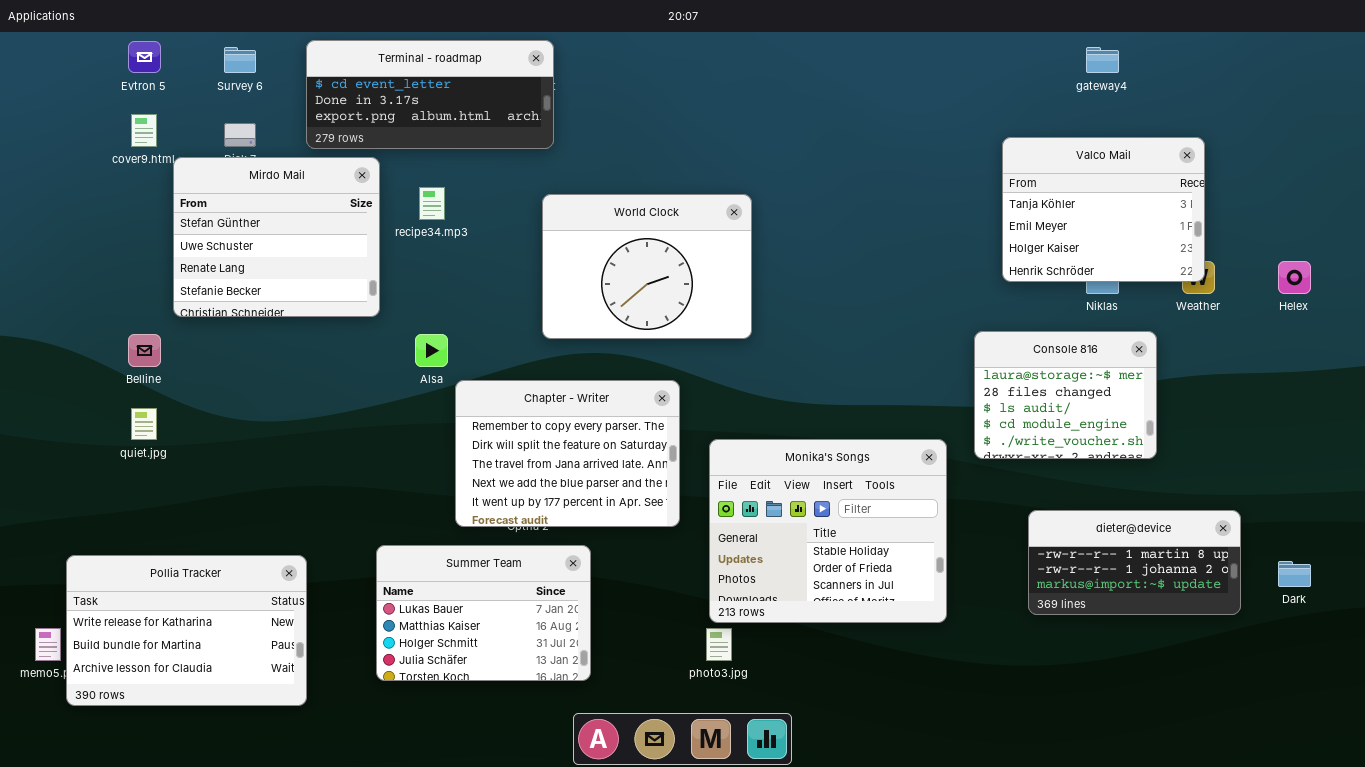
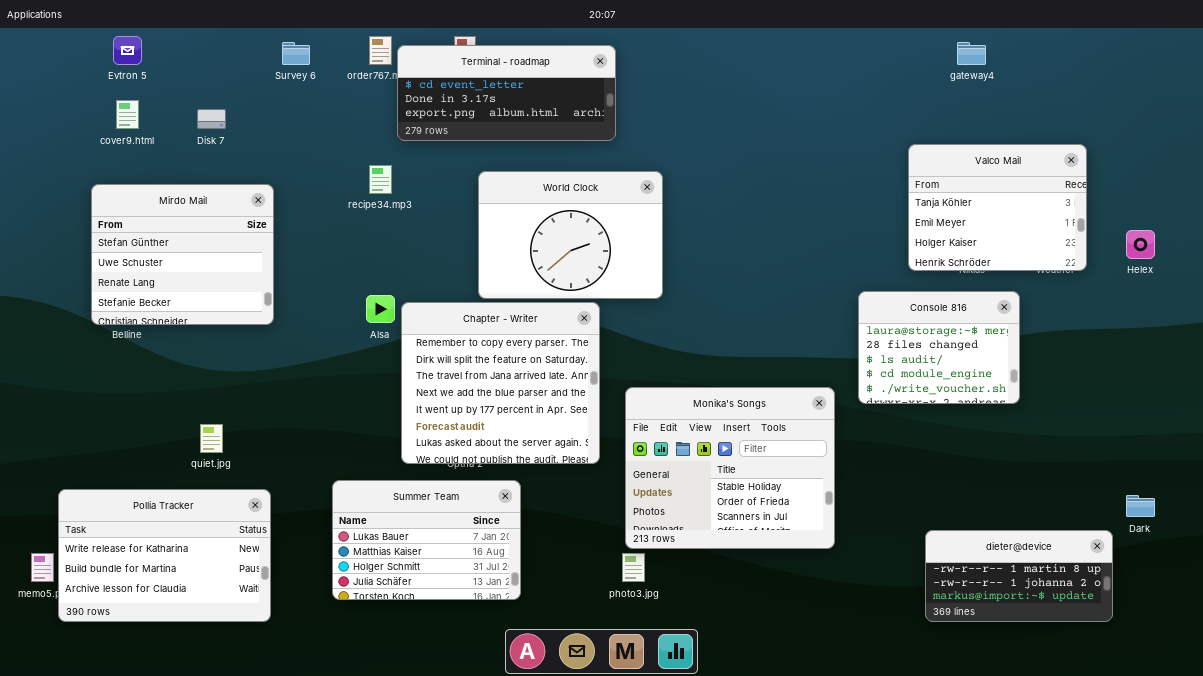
Terminal - roadmap: [306,40,554,149] -> [397,45,616,141], moved
Survey 6: [224,47,256,73] -> [282,42,310,65], moved
Valco Mail: [1002,137,1205,282] -> [908,144,1087,271], moved
Mirdo Mail: [173,157,380,317] -> [91,184,274,325], moved
Chapter - Writer: [455,380,680,527] -> [401,302,600,464], resized
quiet.jpg: [131,408,157,440] -> [200,424,223,453], moved
dieter@device: [1028,510,1241,615] -> [925,530,1113,622], moved

